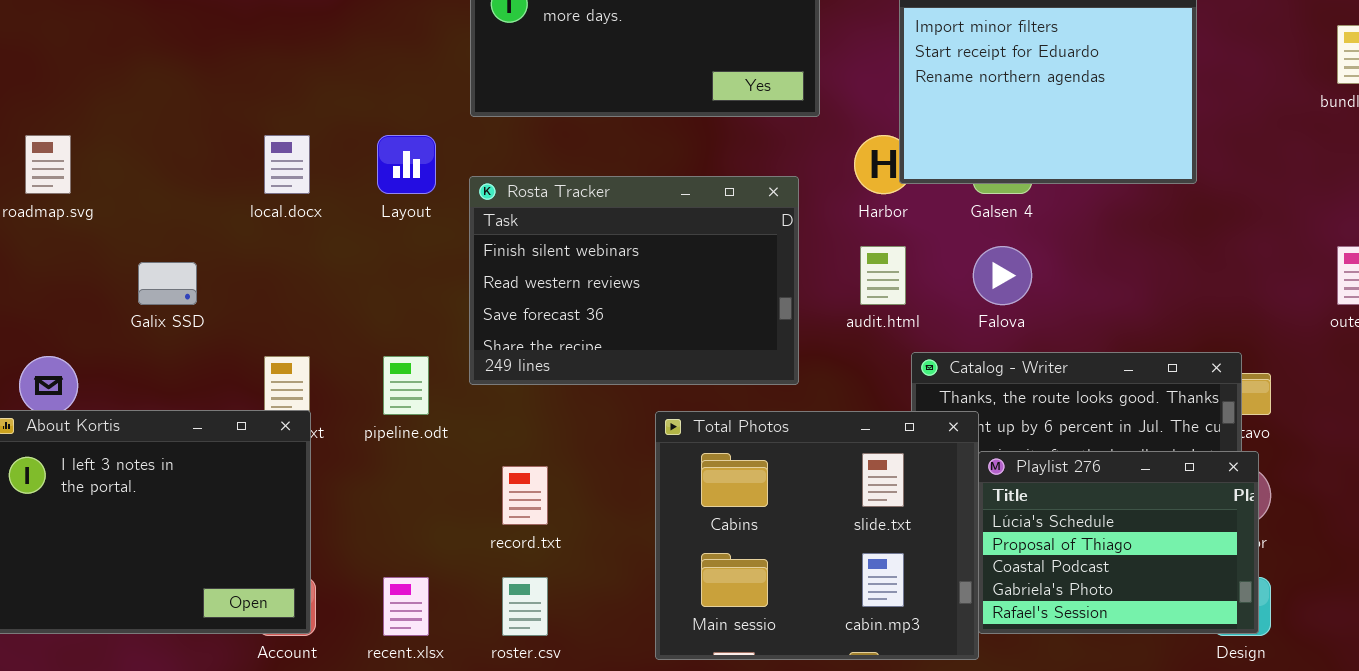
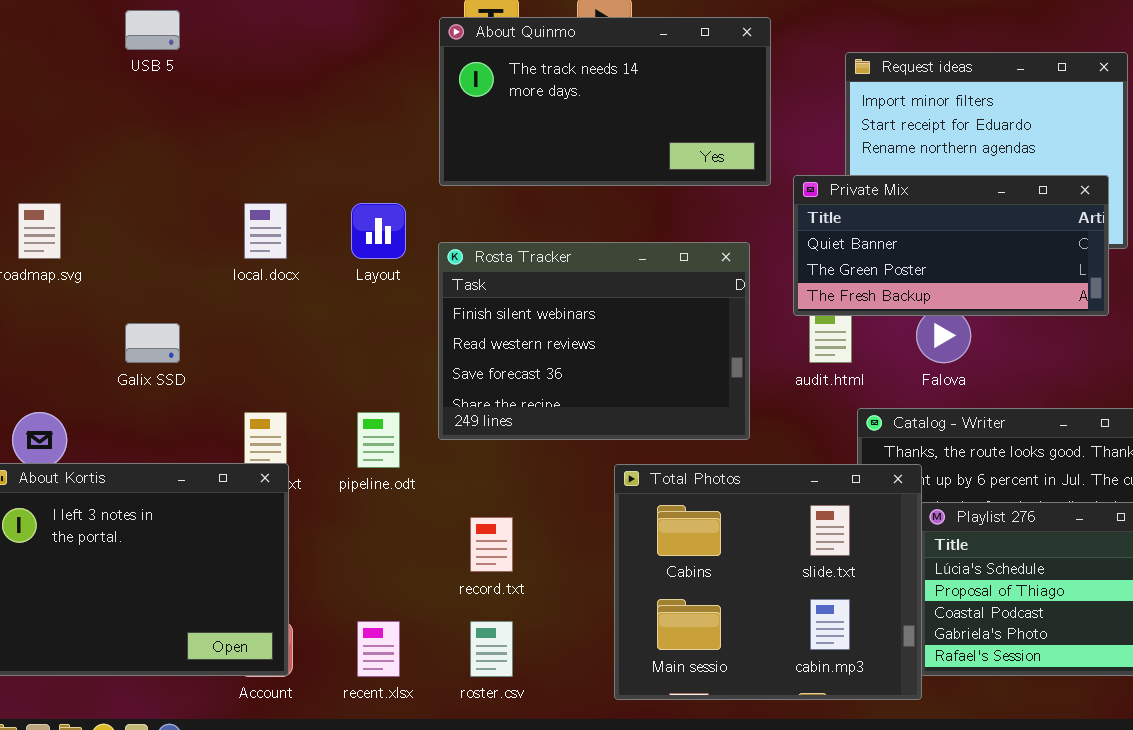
Private Mix: none -> [793,175,1109,316], opened

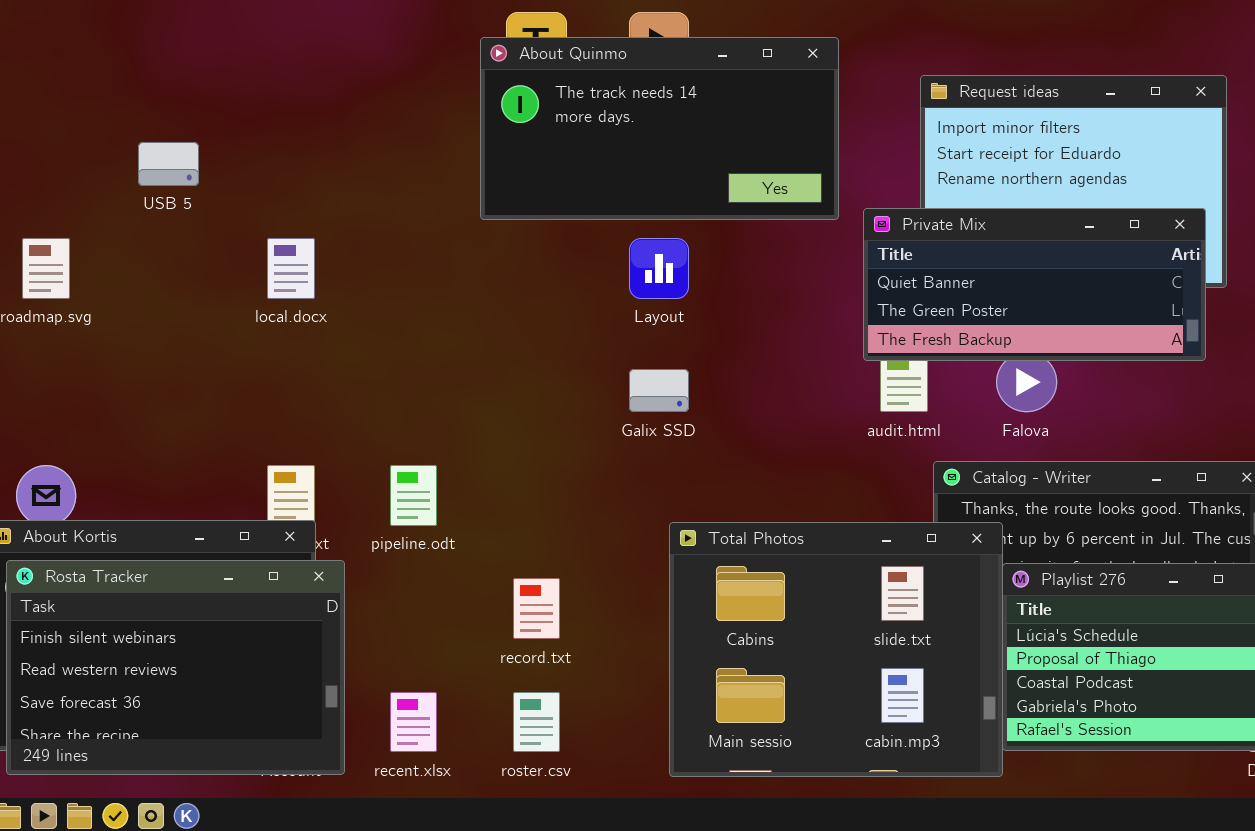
USB 5: [125,10,180,50] -> [138,142,199,186], moved
Layout: [351,203,406,259] -> [629,238,689,299], moved
Rosta Tracker: [438,242,750,440] -> [6,560,345,775], moved
Galix SSD: [125,323,180,363] -> [629,369,689,412], moved

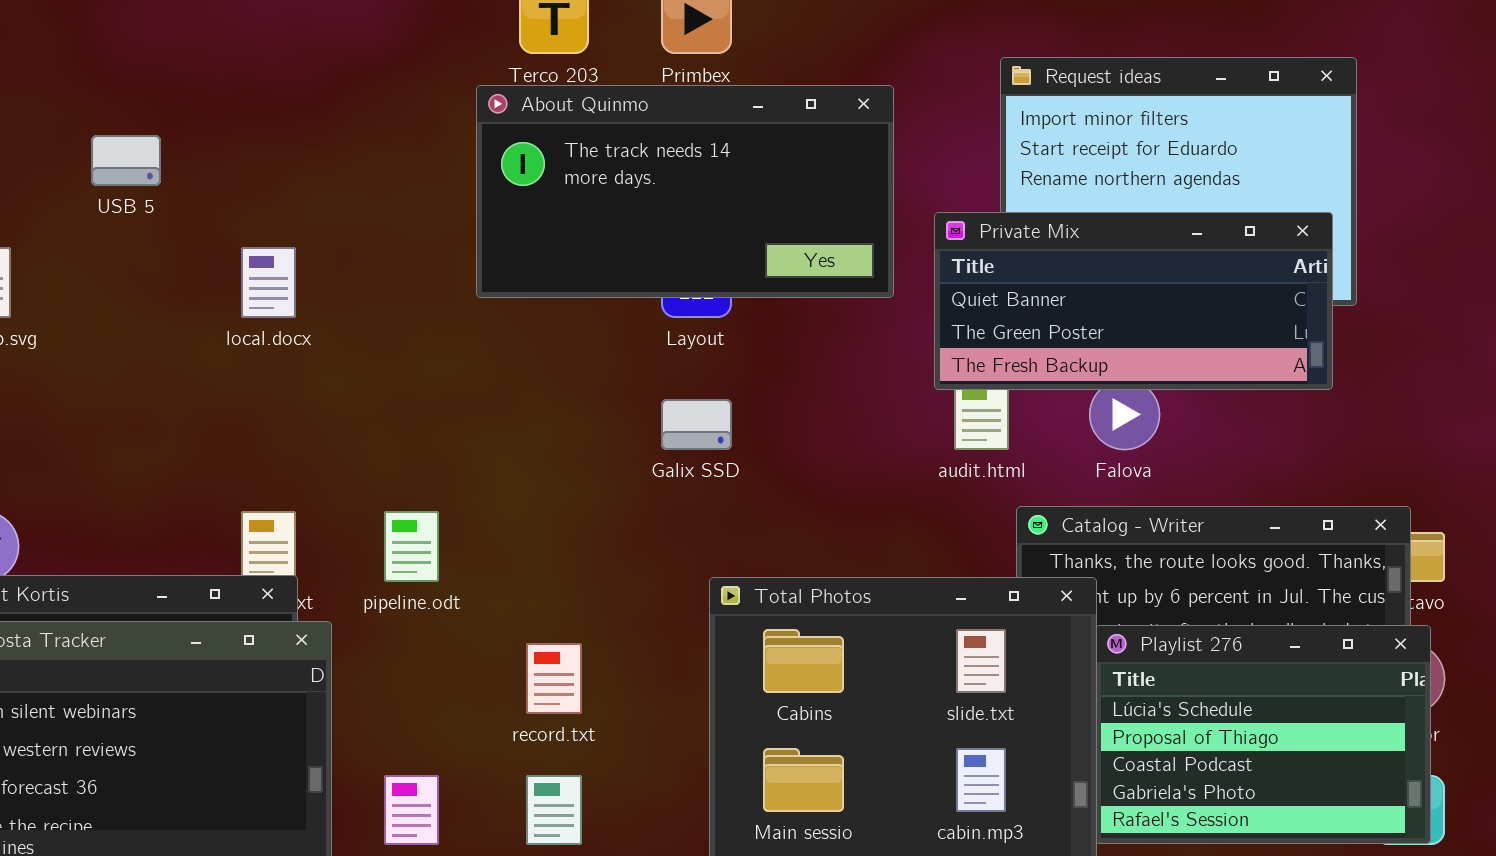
About Quinmo: [480,37,839,220] -> [476,85,894,298], moved

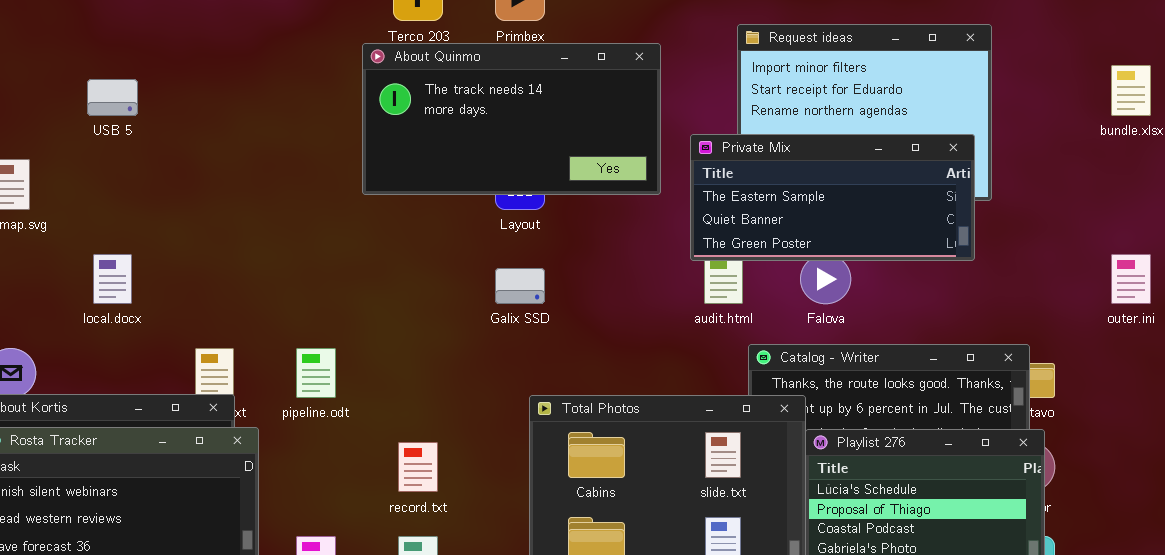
Private Mix: [934,212,1333,390] -> [690,134,975,261], scrolled up 1 row
local.docx: [241,247,296,318] -> [93,254,132,304], moved

